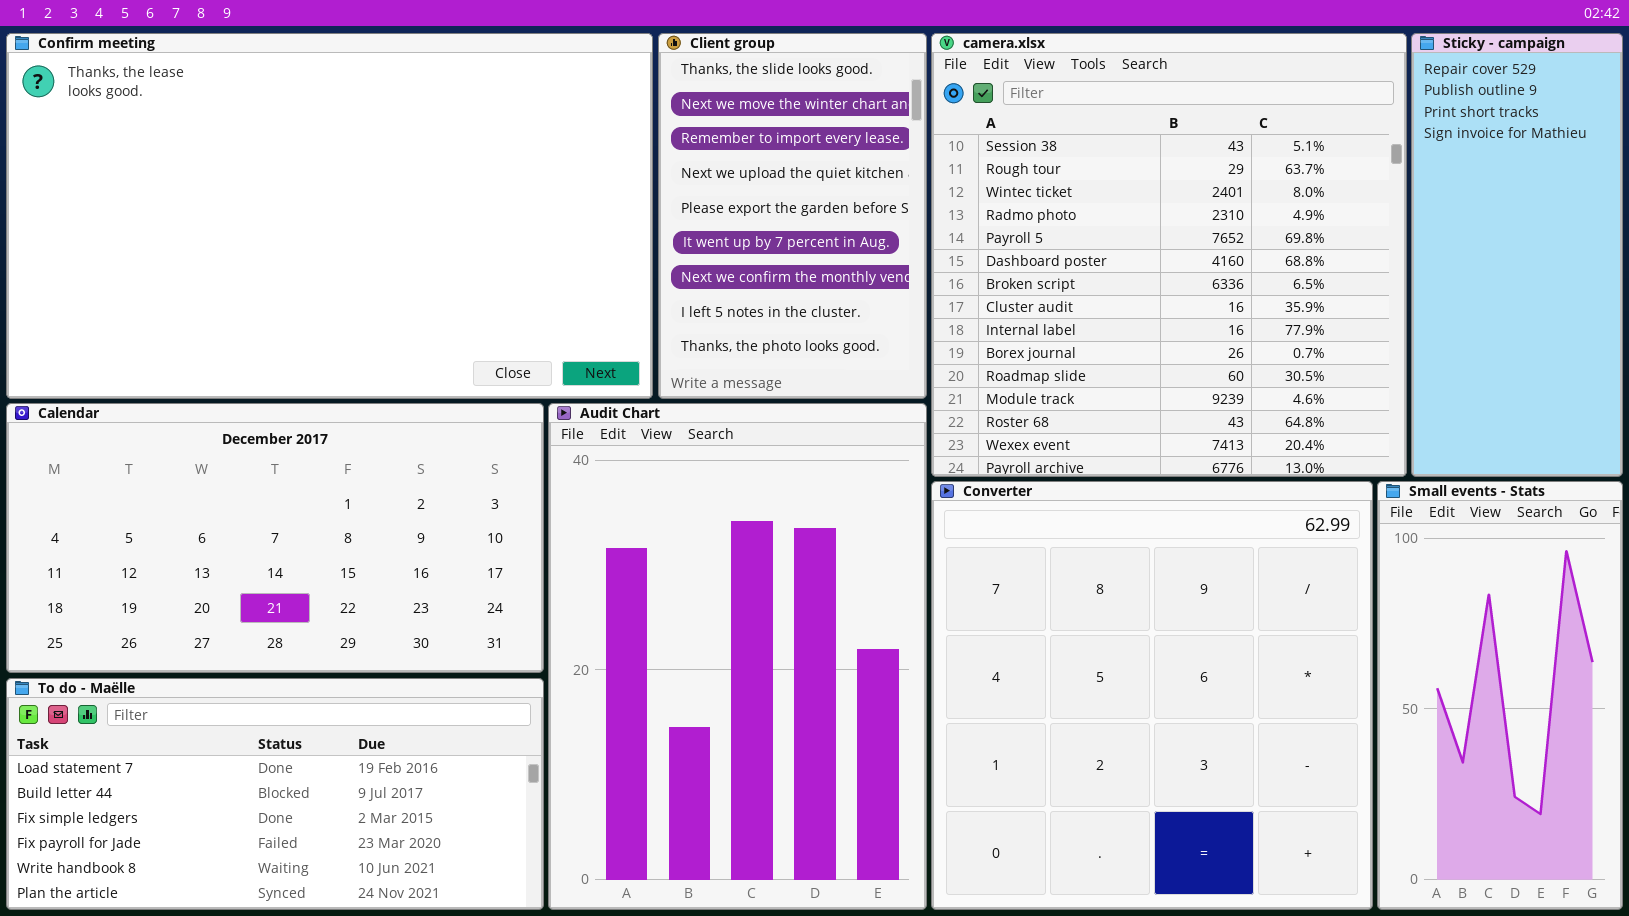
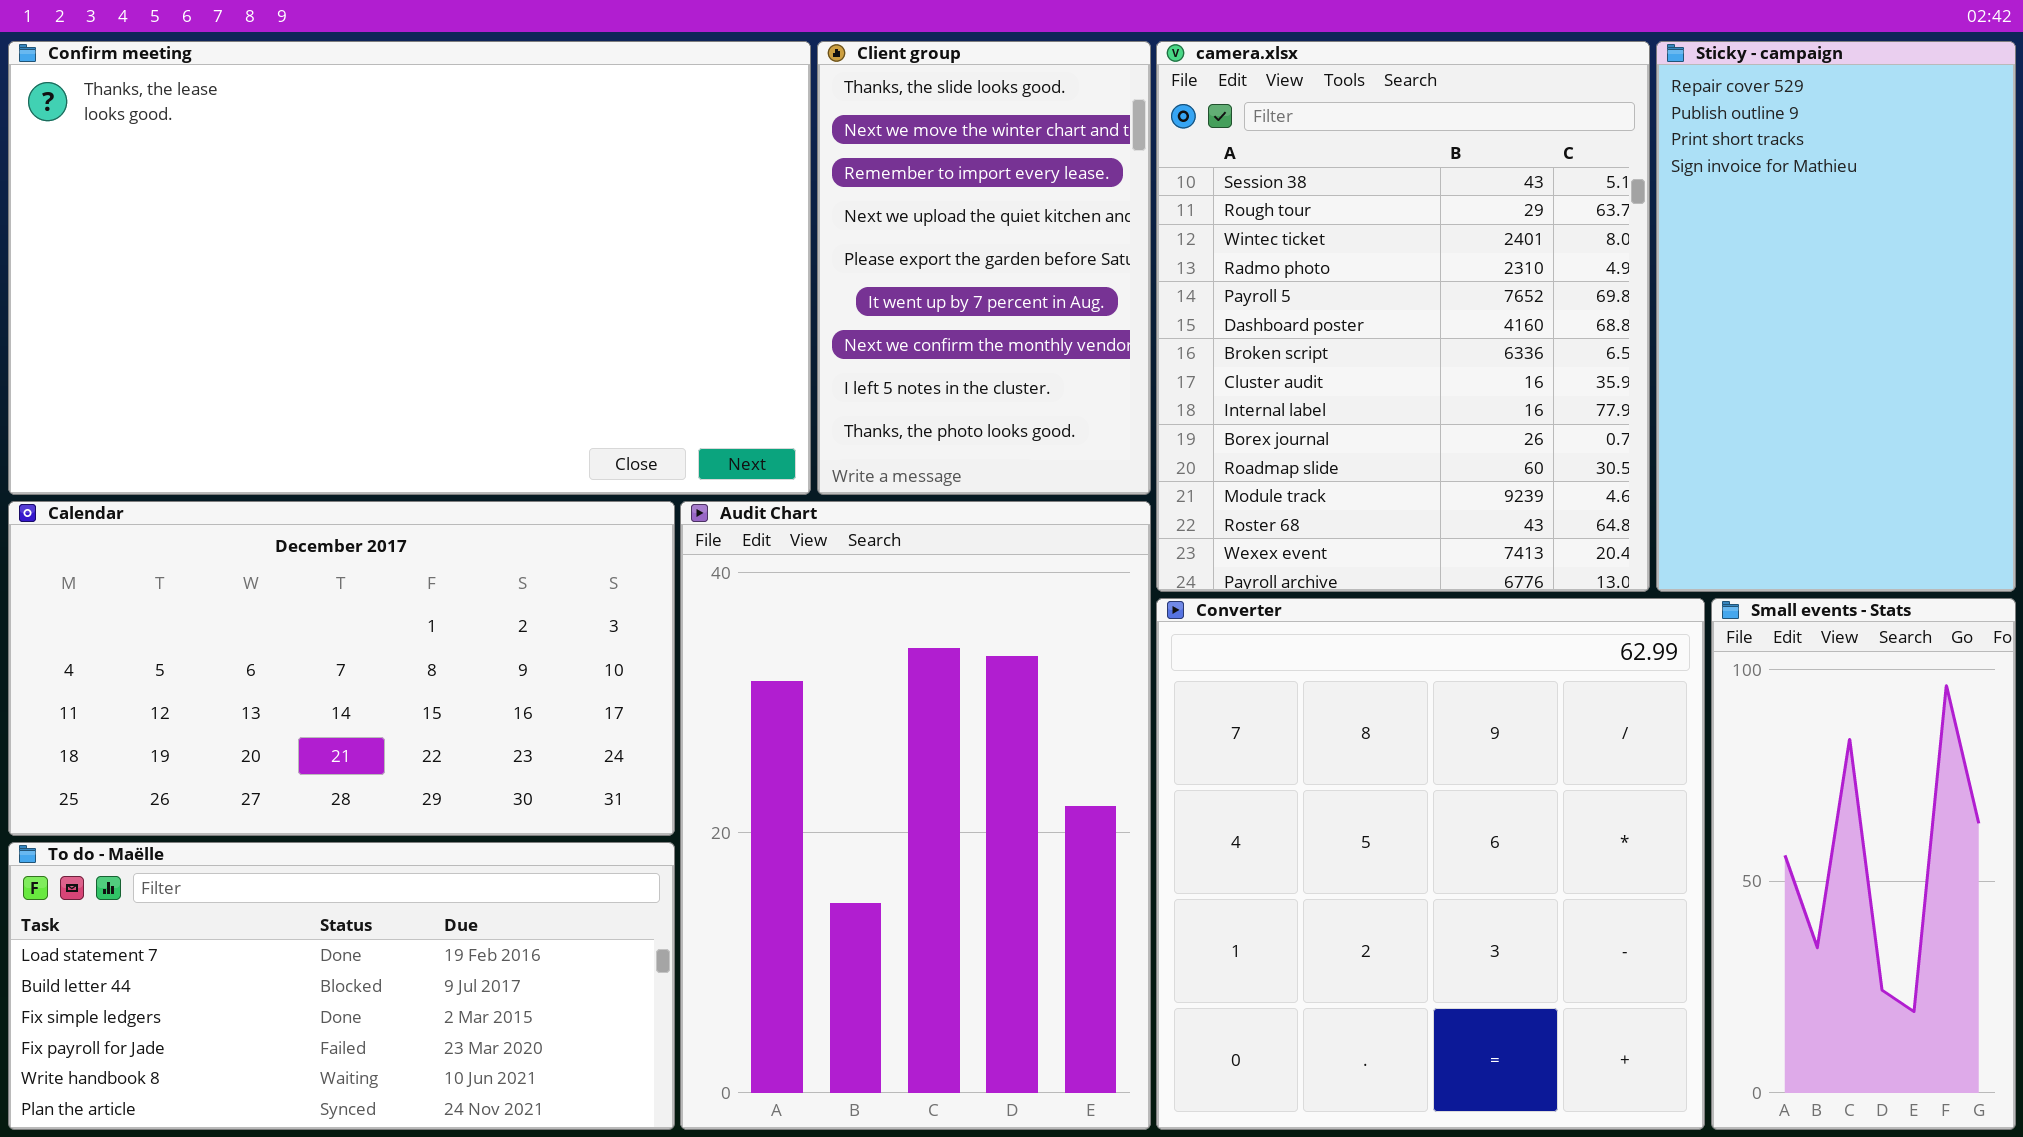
camera.xlsx: [931,33,1407,477] -> [1156,41,1650,592], resized
Sticky - campaign: [1411,33,1623,477] -> [1656,41,2016,592], resized

